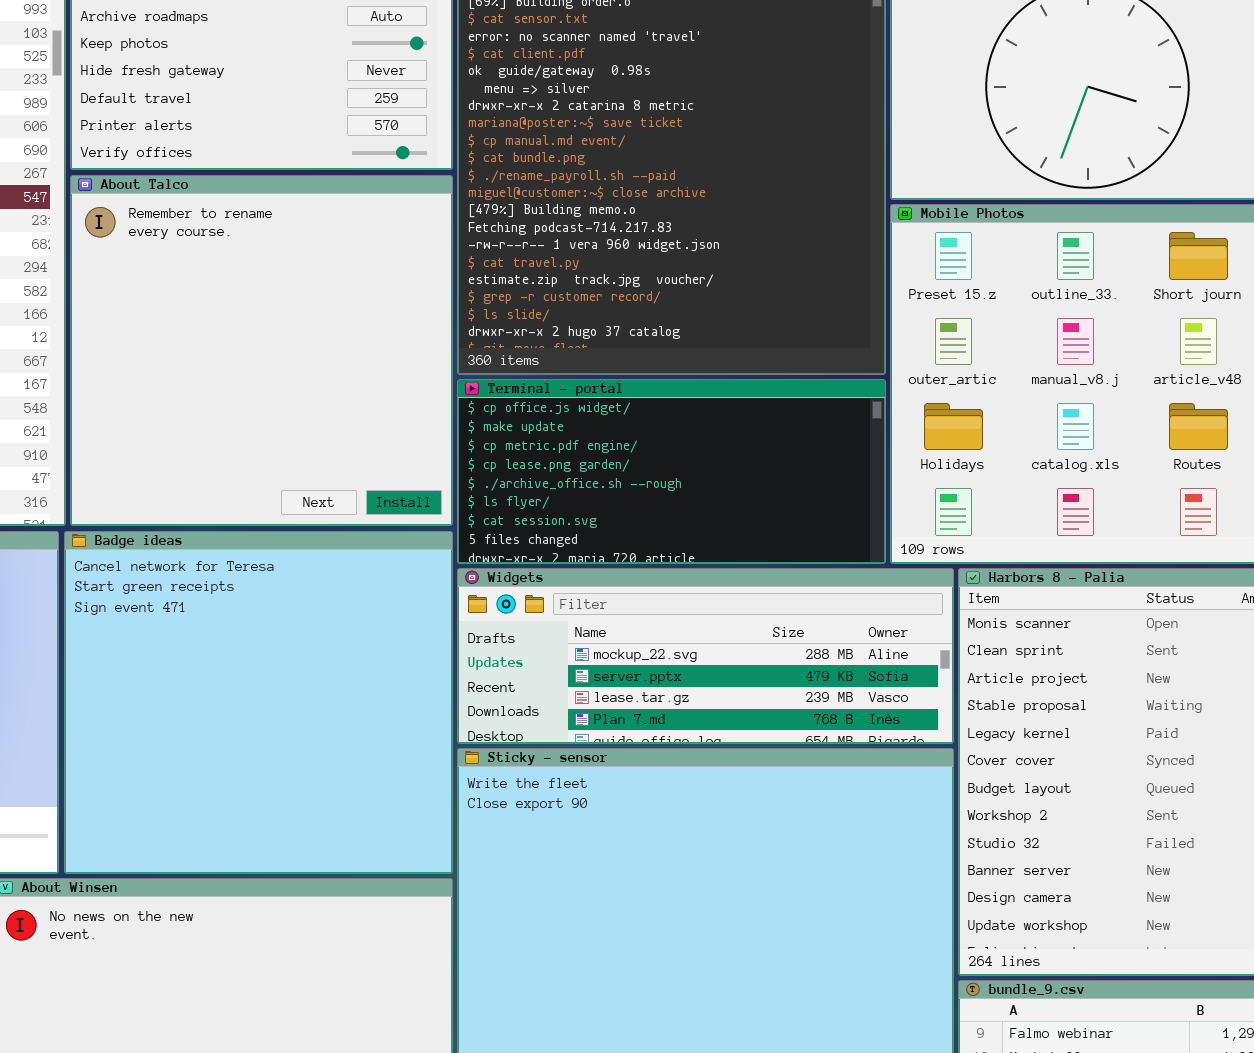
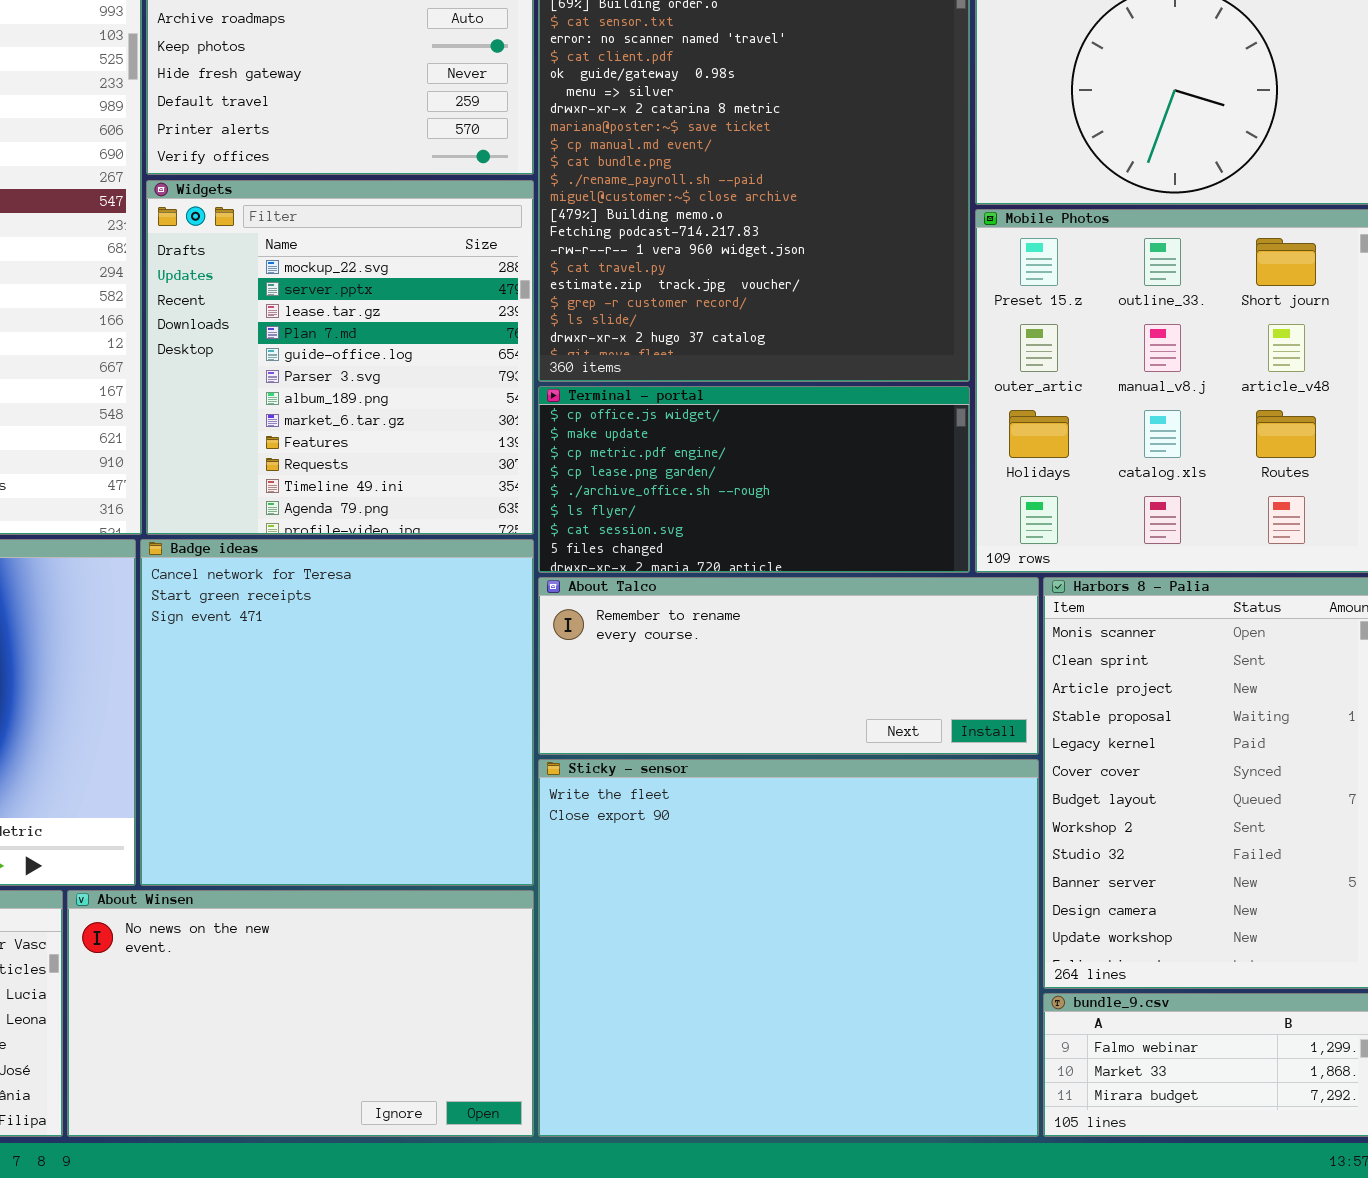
About Talco: [70,175,453,526] -> [538,577,1039,755], moved, resized
Widgets: [457,568,954,744] -> [146,180,534,535], moved, resized

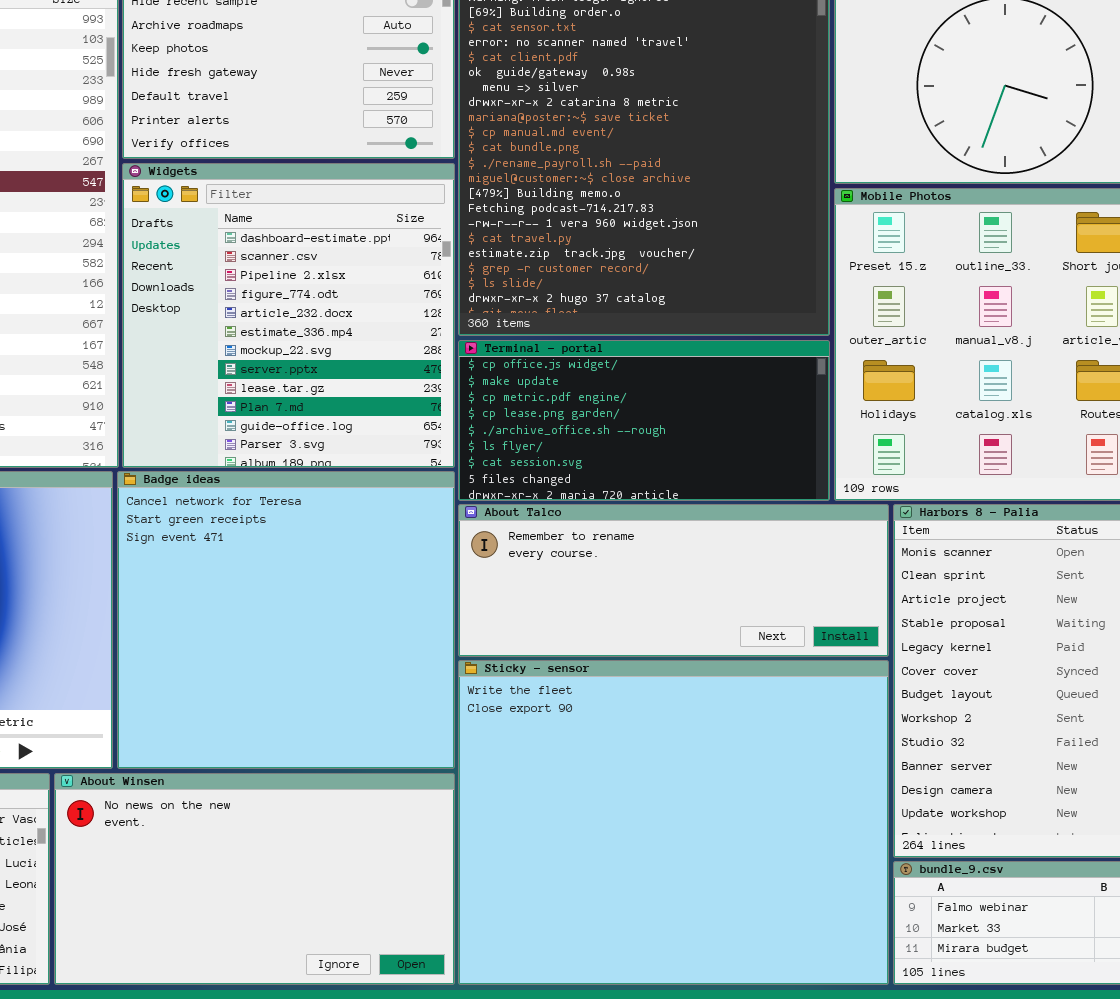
Widgets: [146,180,534,535] -> [122,163,455,468], scrolled up 6 rows

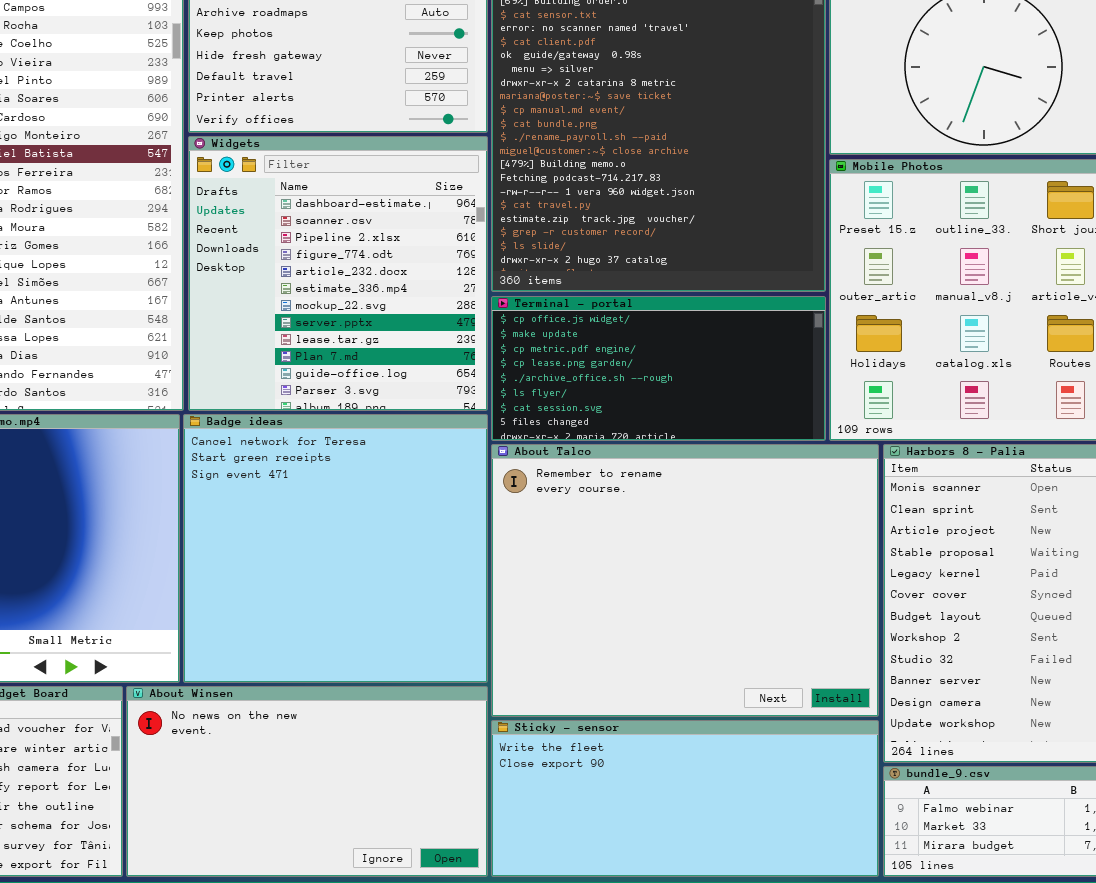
About Talco: [458,504,889,657] -> [491,444,879,717], resized
Sticky - sensor: [458,660,889,985] -> [491,720,879,877], resized

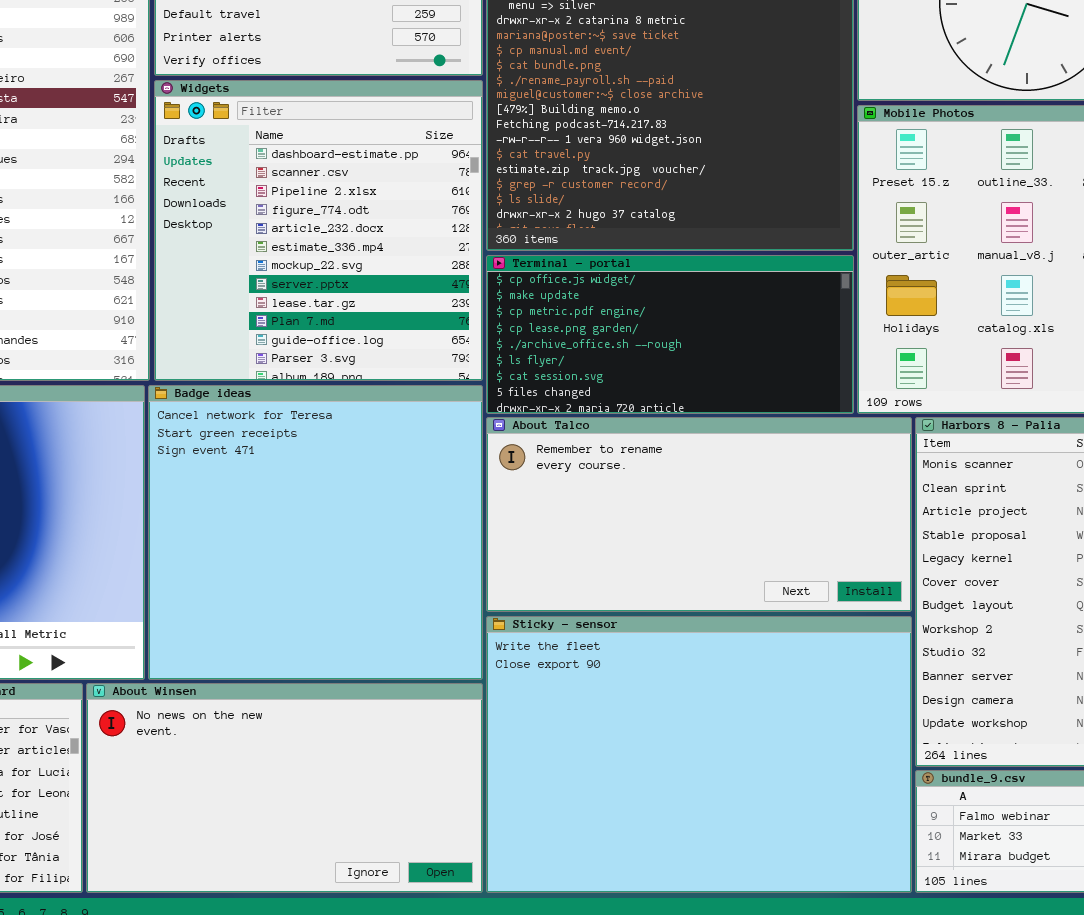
About Talco: [491,444,879,717] -> [486,417,912,612], resized
Sticky - sensor: [491,720,879,877] -> [486,616,912,893], resized

